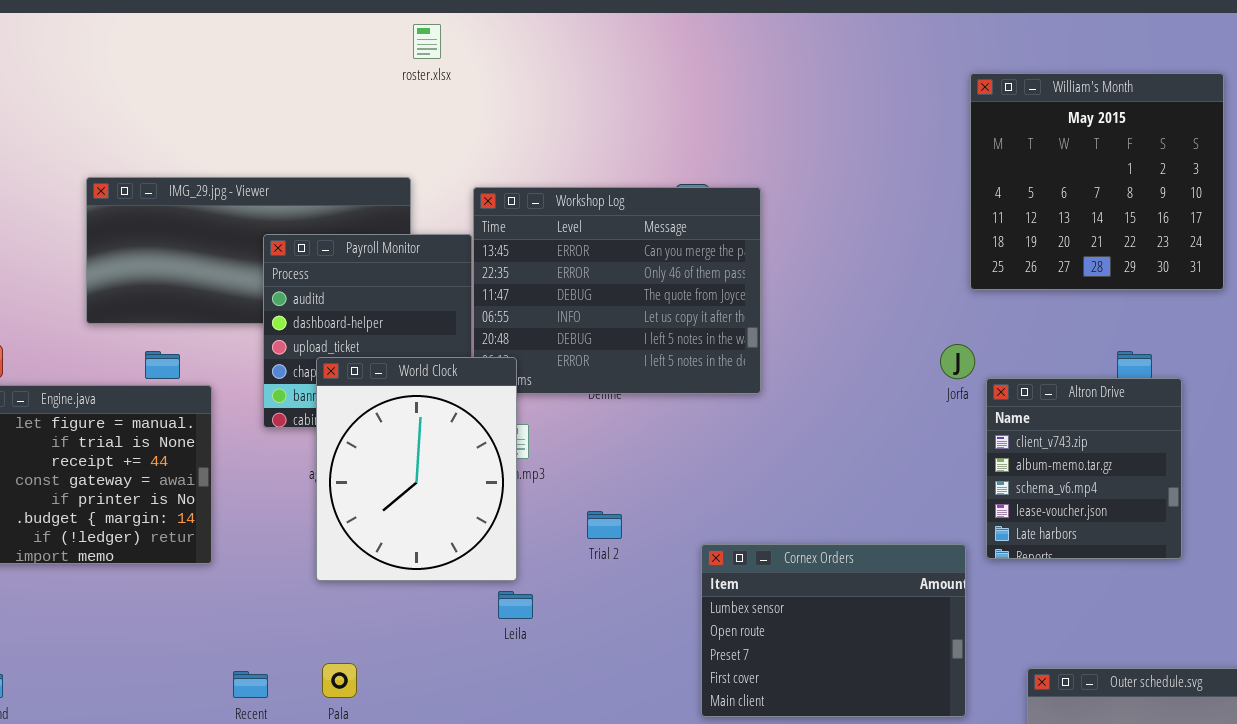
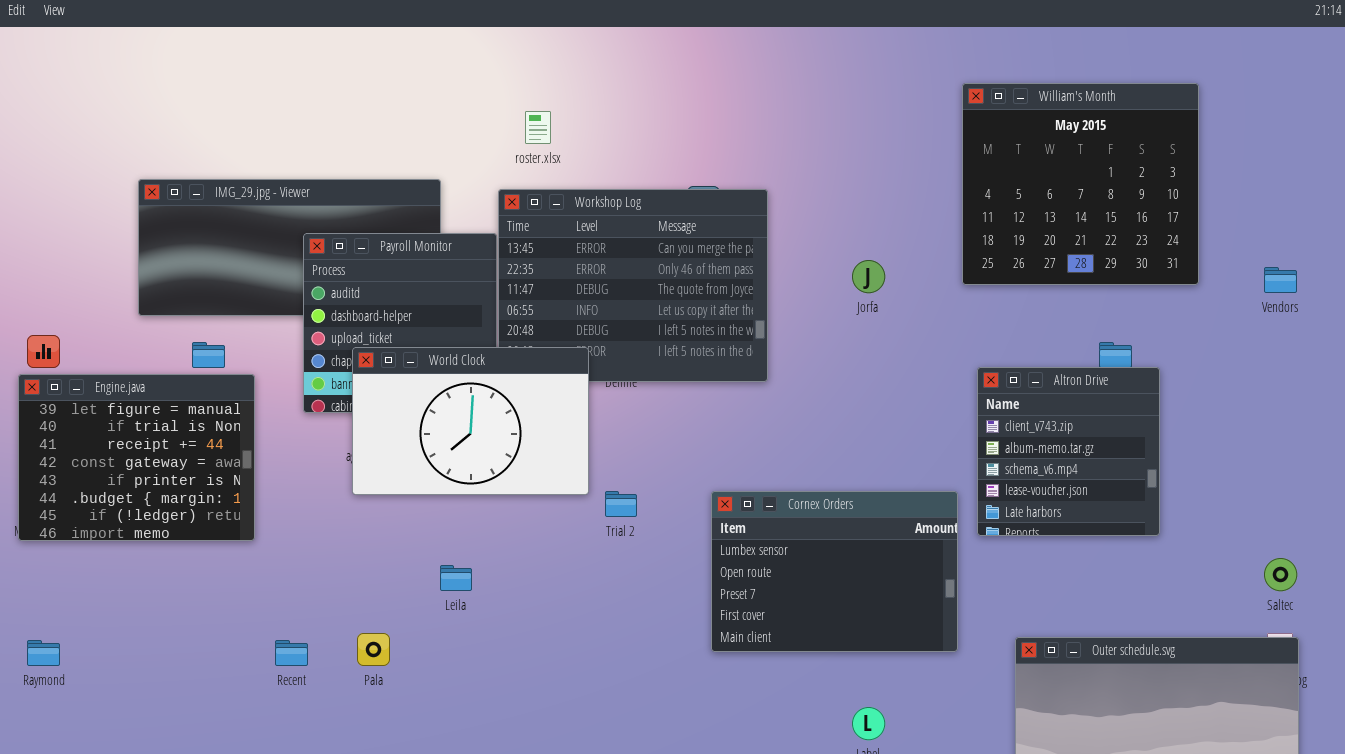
roster.xlsx: [413,24,441,59] -> [525,111,551,144], moved
Jorfa: [940,344,975,379] -> [852,260,885,293], moved
World Clock: [316,357,517,581] -> [352,347,589,495], resized
Cornex Orders: [701,544,966,717] -> [711,491,958,652], moved
Leila: [498,591,533,619] -> [440,565,472,591], moved

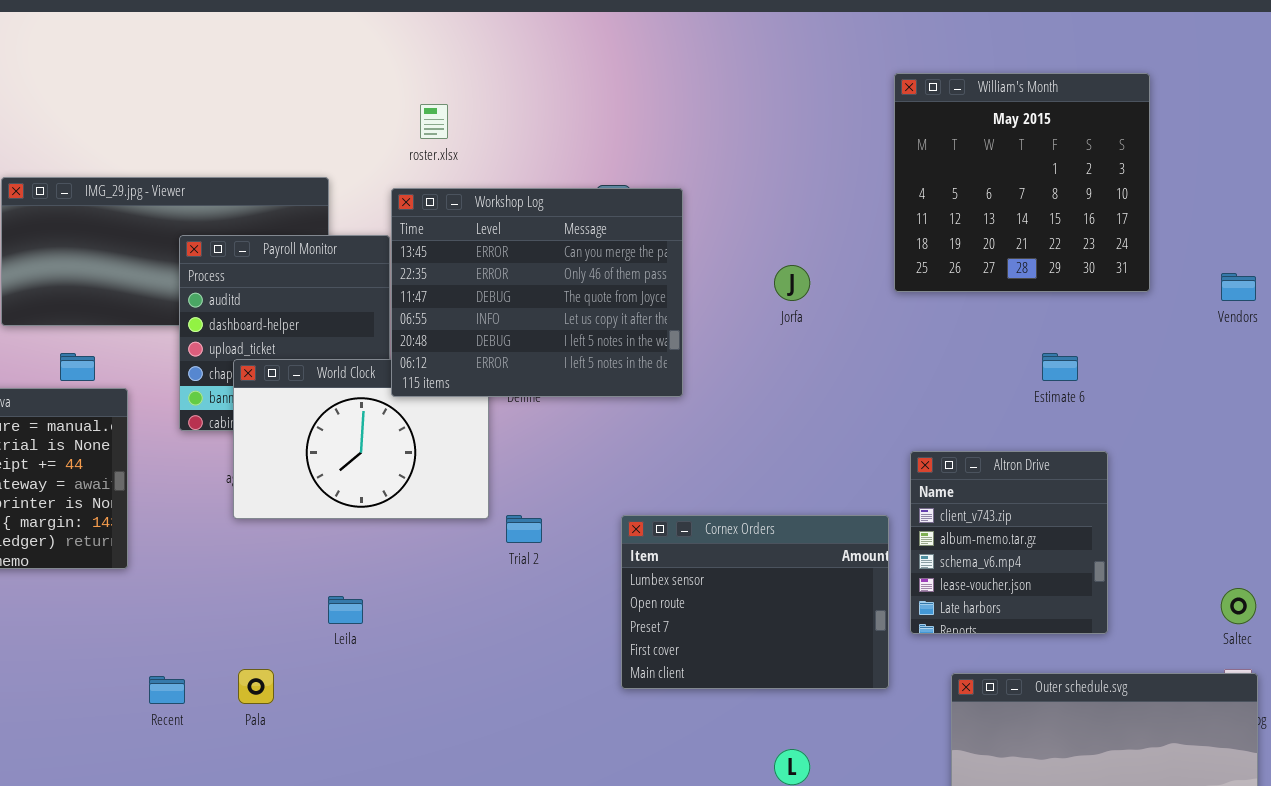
Workshop Log: [498,189,768,382] -> [391,188,683,397], raised
Altron Drive: [977,367,1160,536] -> [910,451,1108,634], moved

